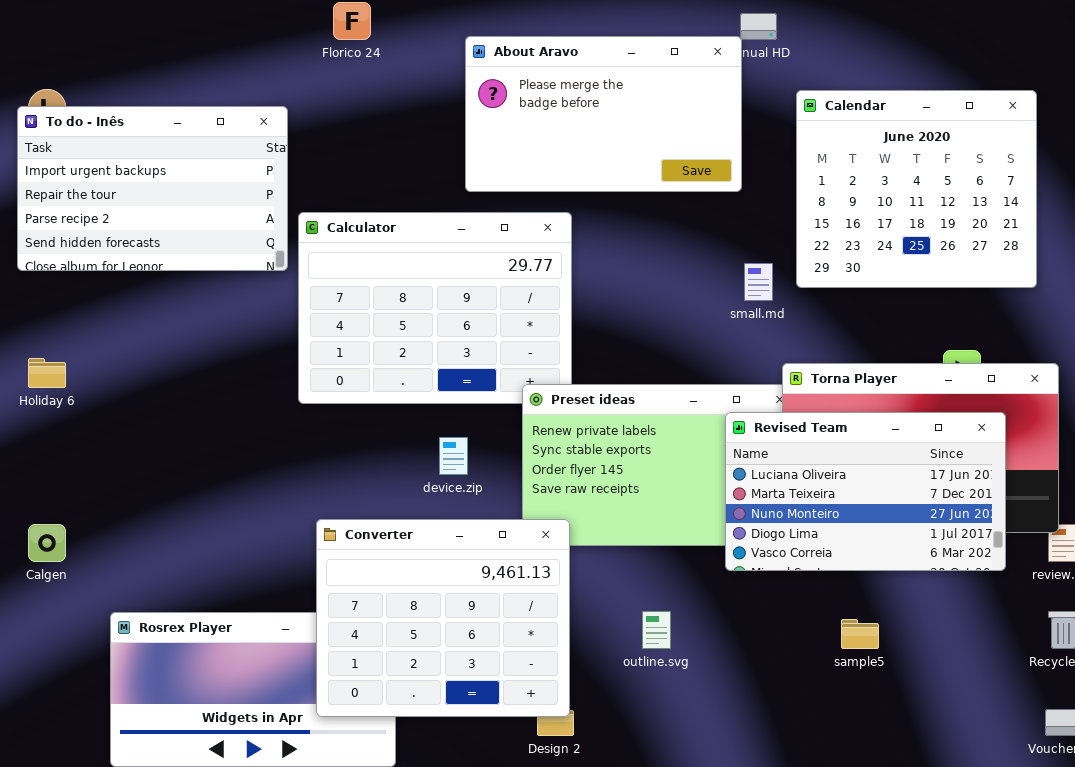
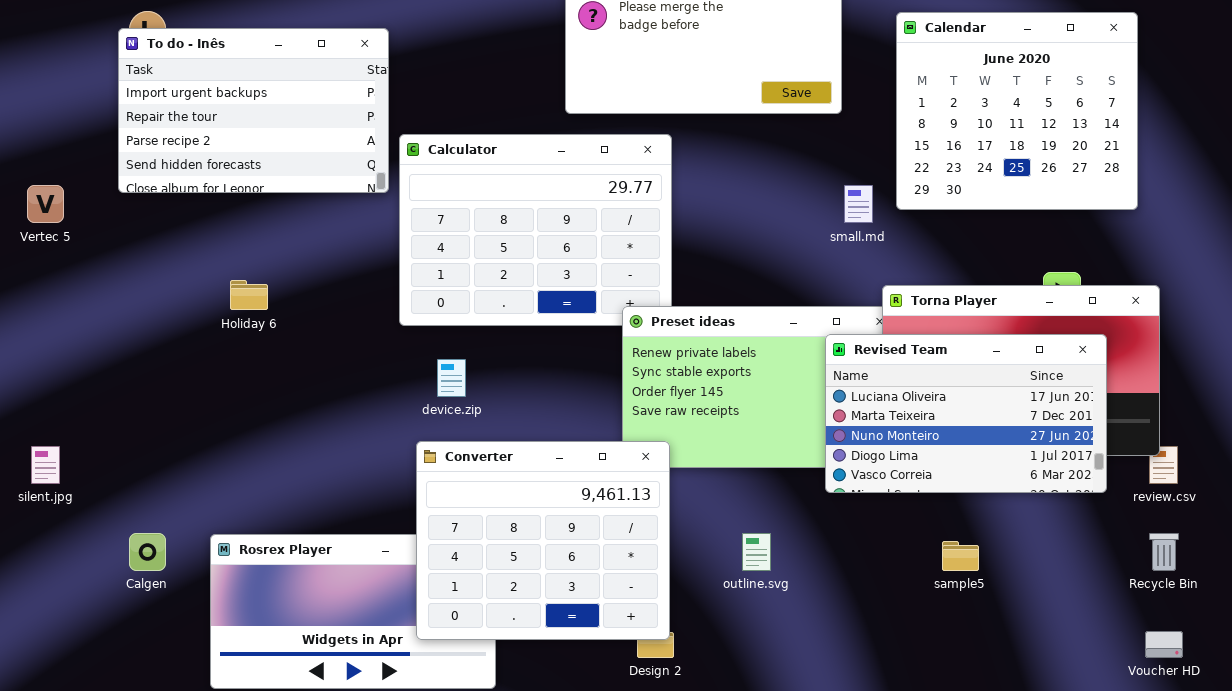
Holiday 6: [28,358,66,388] -> [230,280,268,310], moved
device.zip: [439,437,468,475] -> [437,359,466,397], moved
Calgen: [28,524,66,562] -> [129,533,166,571], moved

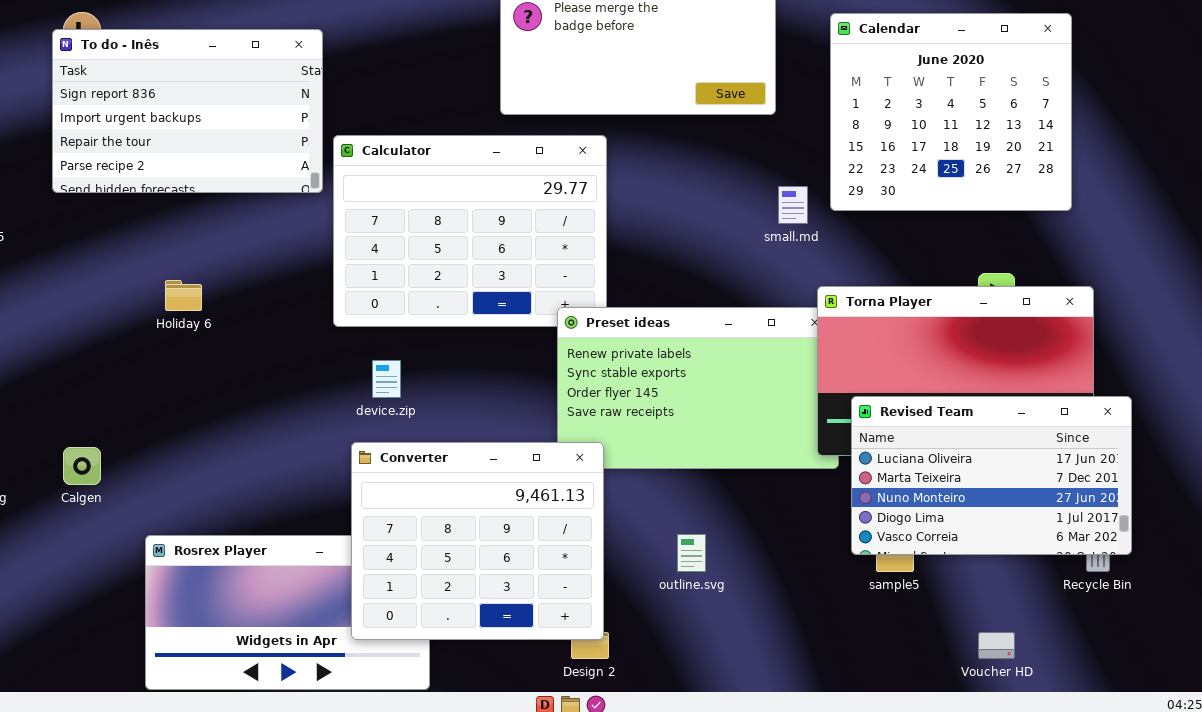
To do - Inês: [118,28,389,193] -> [52,29,323,193], scrolled up 1 row
Revised Team: [825,334,1107,493] -> [851,396,1132,555], moved
Calgen: [129,533,166,571] -> [63,447,101,485], moved
Voucher HD: [1145,631,1183,658] -> [978,632,1015,659], moved

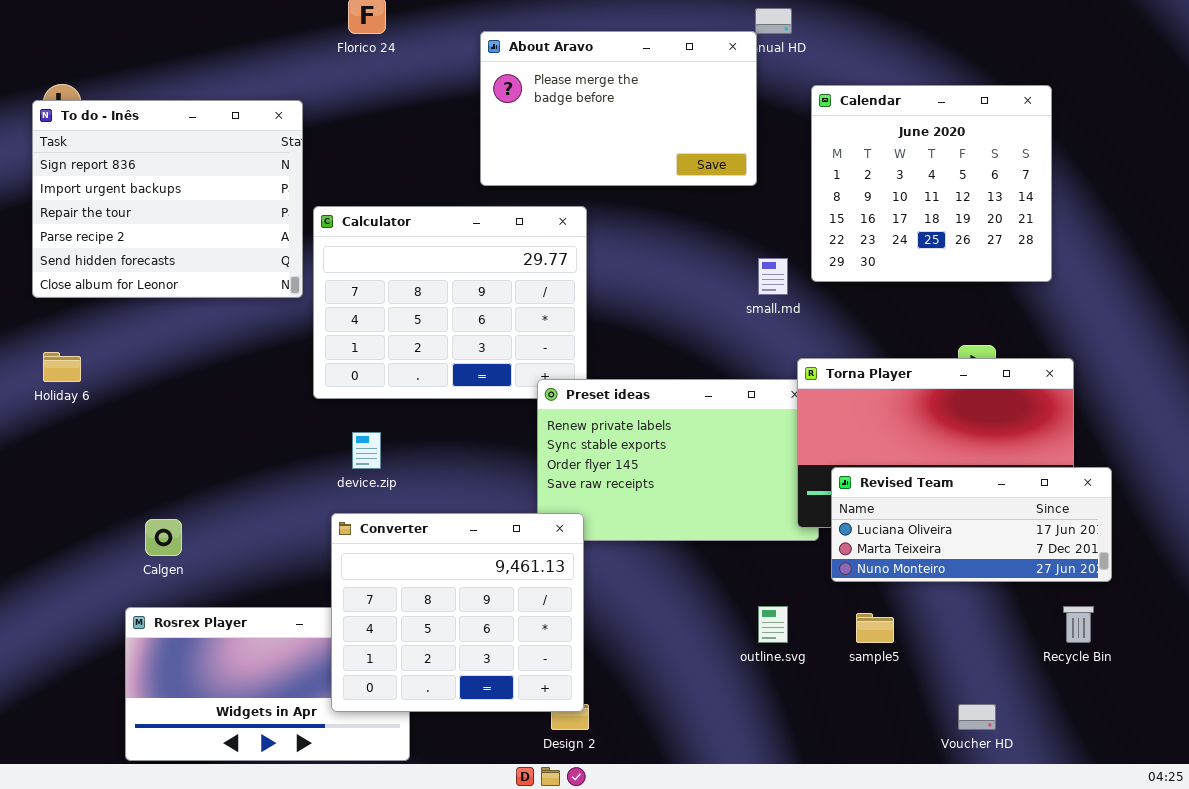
To do - Inês: [52,29,323,193] -> [32,100,303,298], resized
Holiday 6: [165,280,202,311] -> [43,352,81,382], moved
Revised Team: [851,396,1132,555] -> [831,467,1112,582], resized
Calgen: [63,447,101,485] -> [145,519,182,556], moved
outline.svg: [677,534,706,572] -> [758,606,788,643], moved

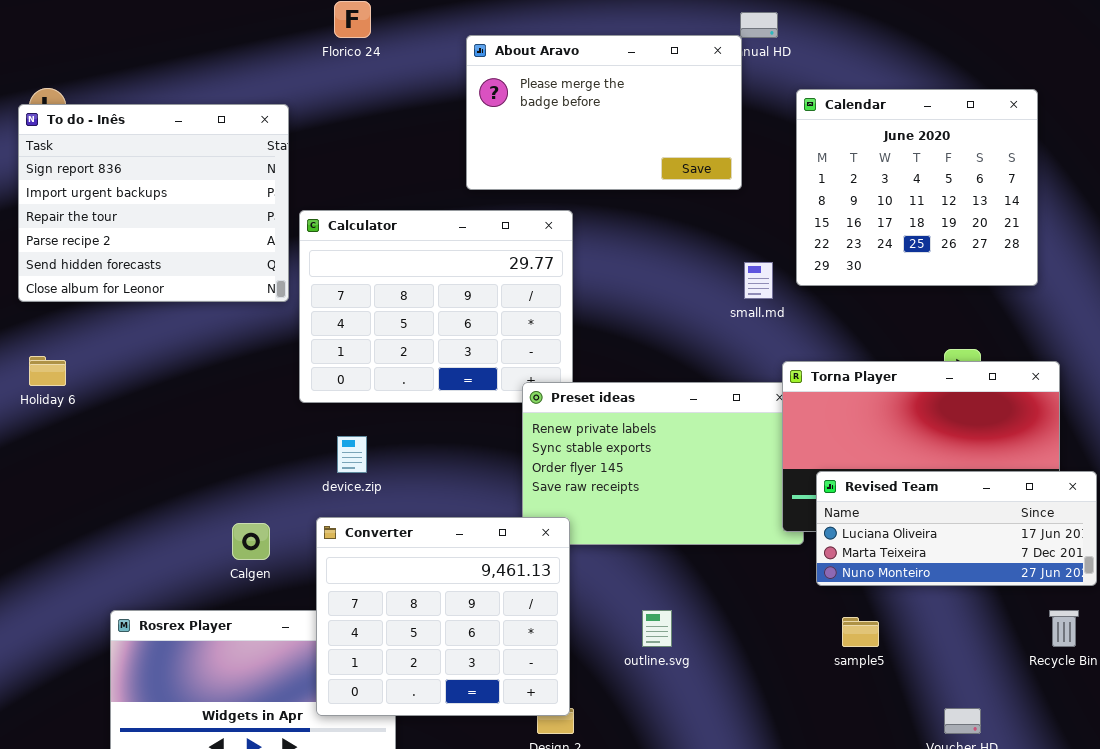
Calgen: [145,519,182,556] -> [232,523,270,560], moved
outline.svg: [758,606,788,643] -> [642,610,672,647], moved

